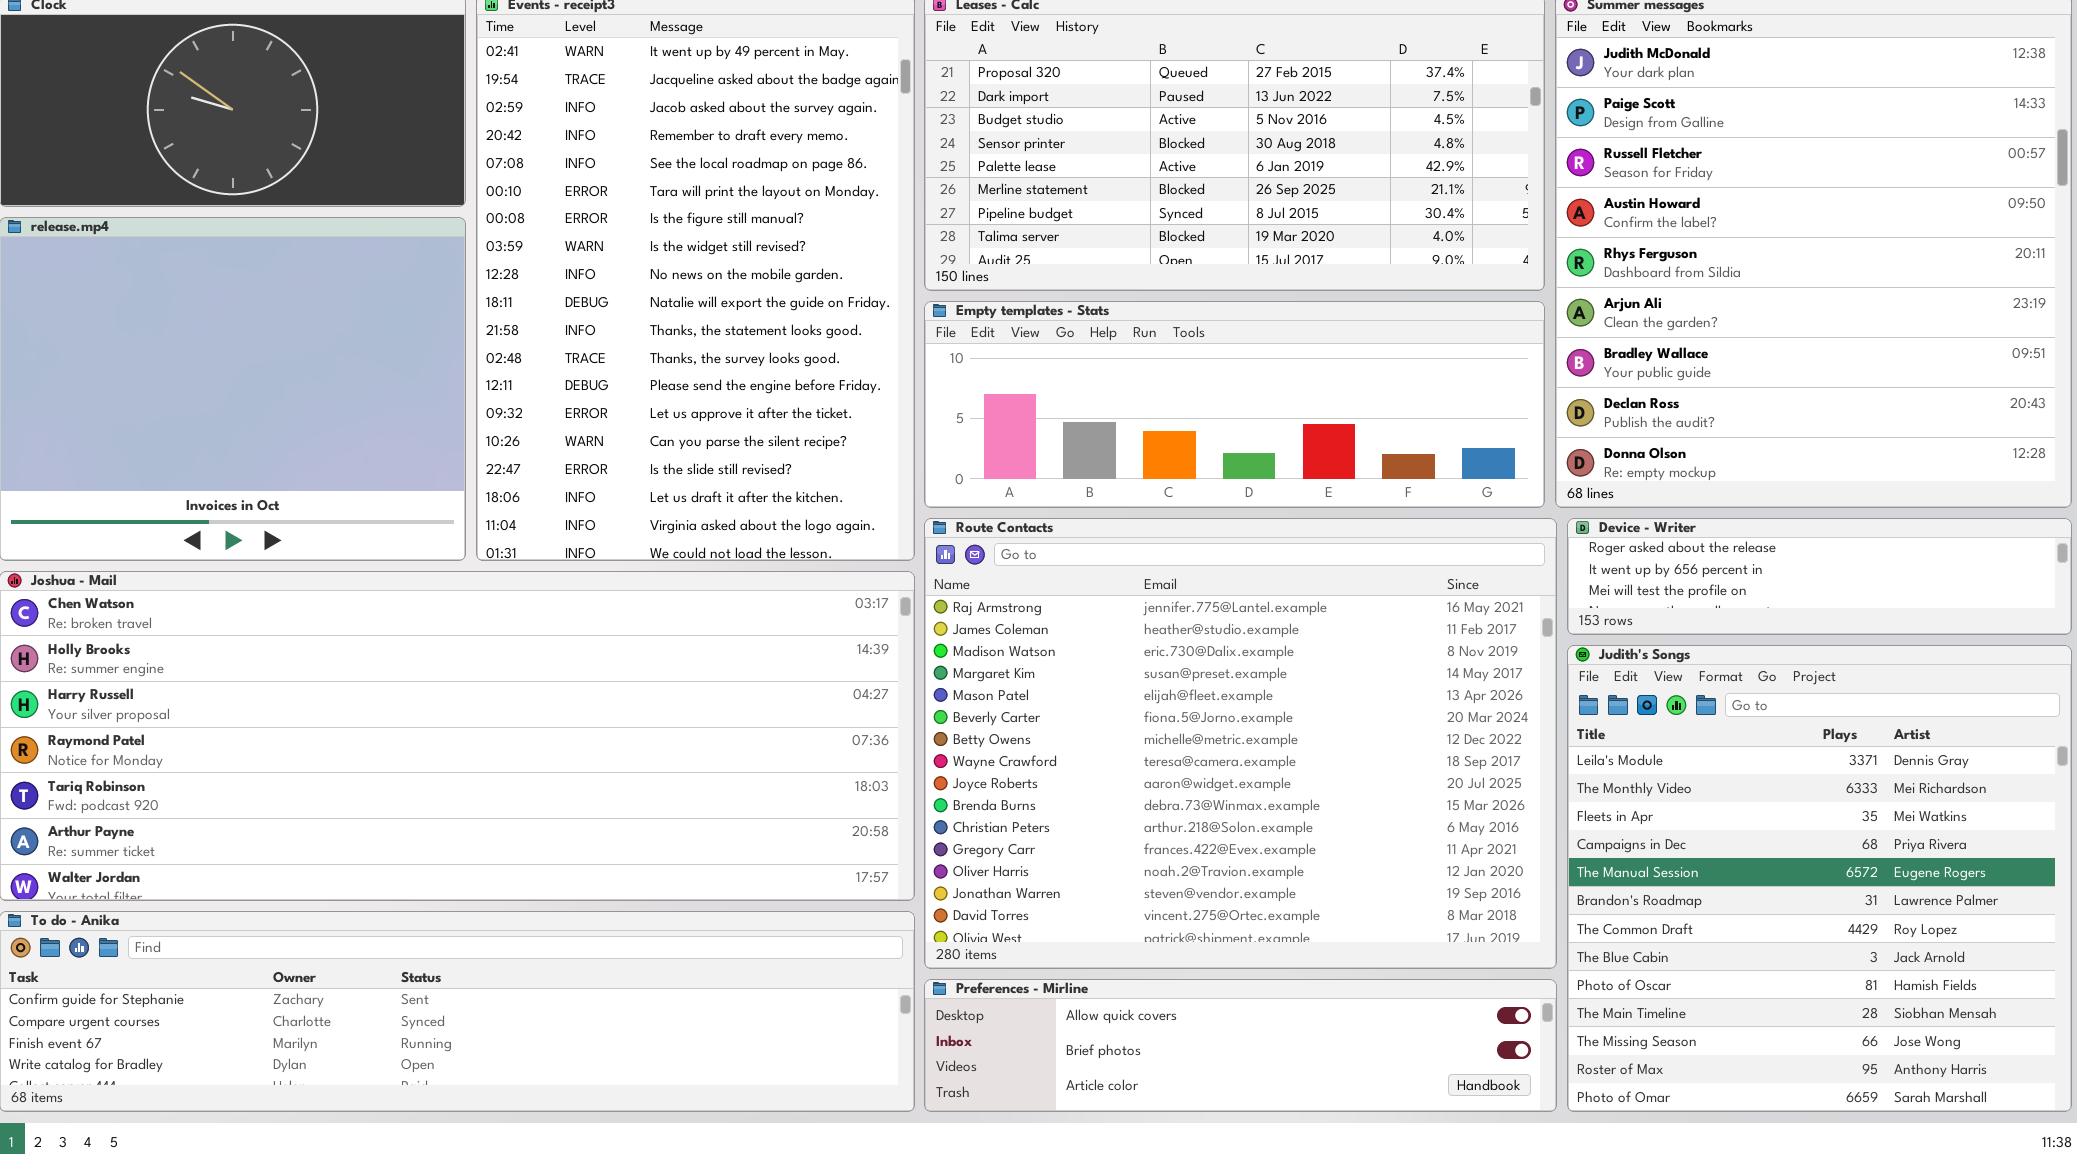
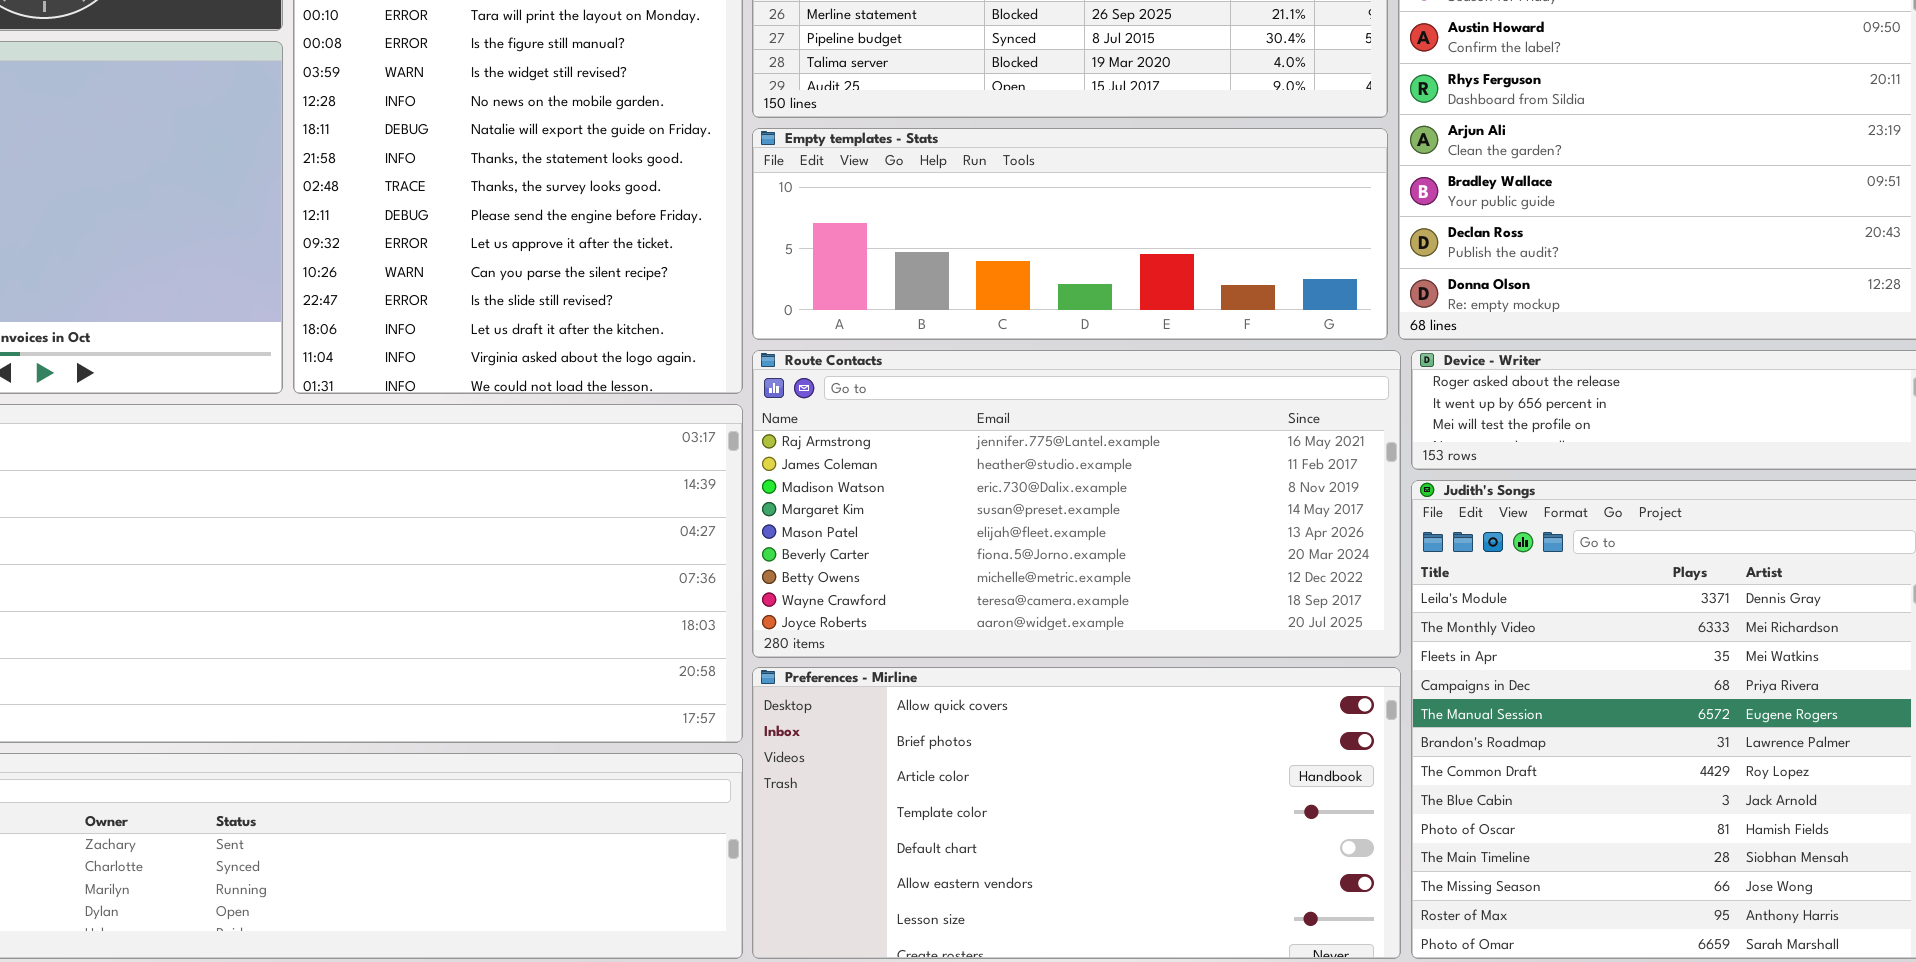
Route Contacts: [924,518,1557,969] -> [752,350,1401,658], resized
Preferences - Mirline: [924,979,1557,1112] -> [752,667,1401,959], resized

